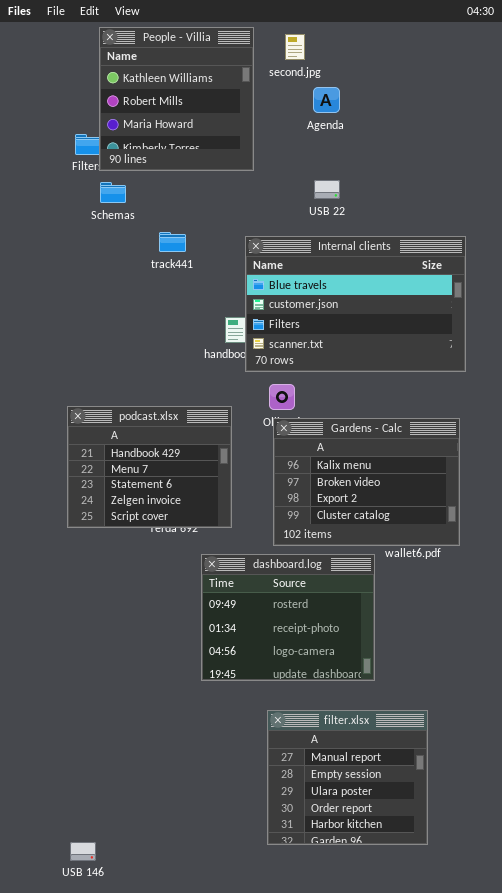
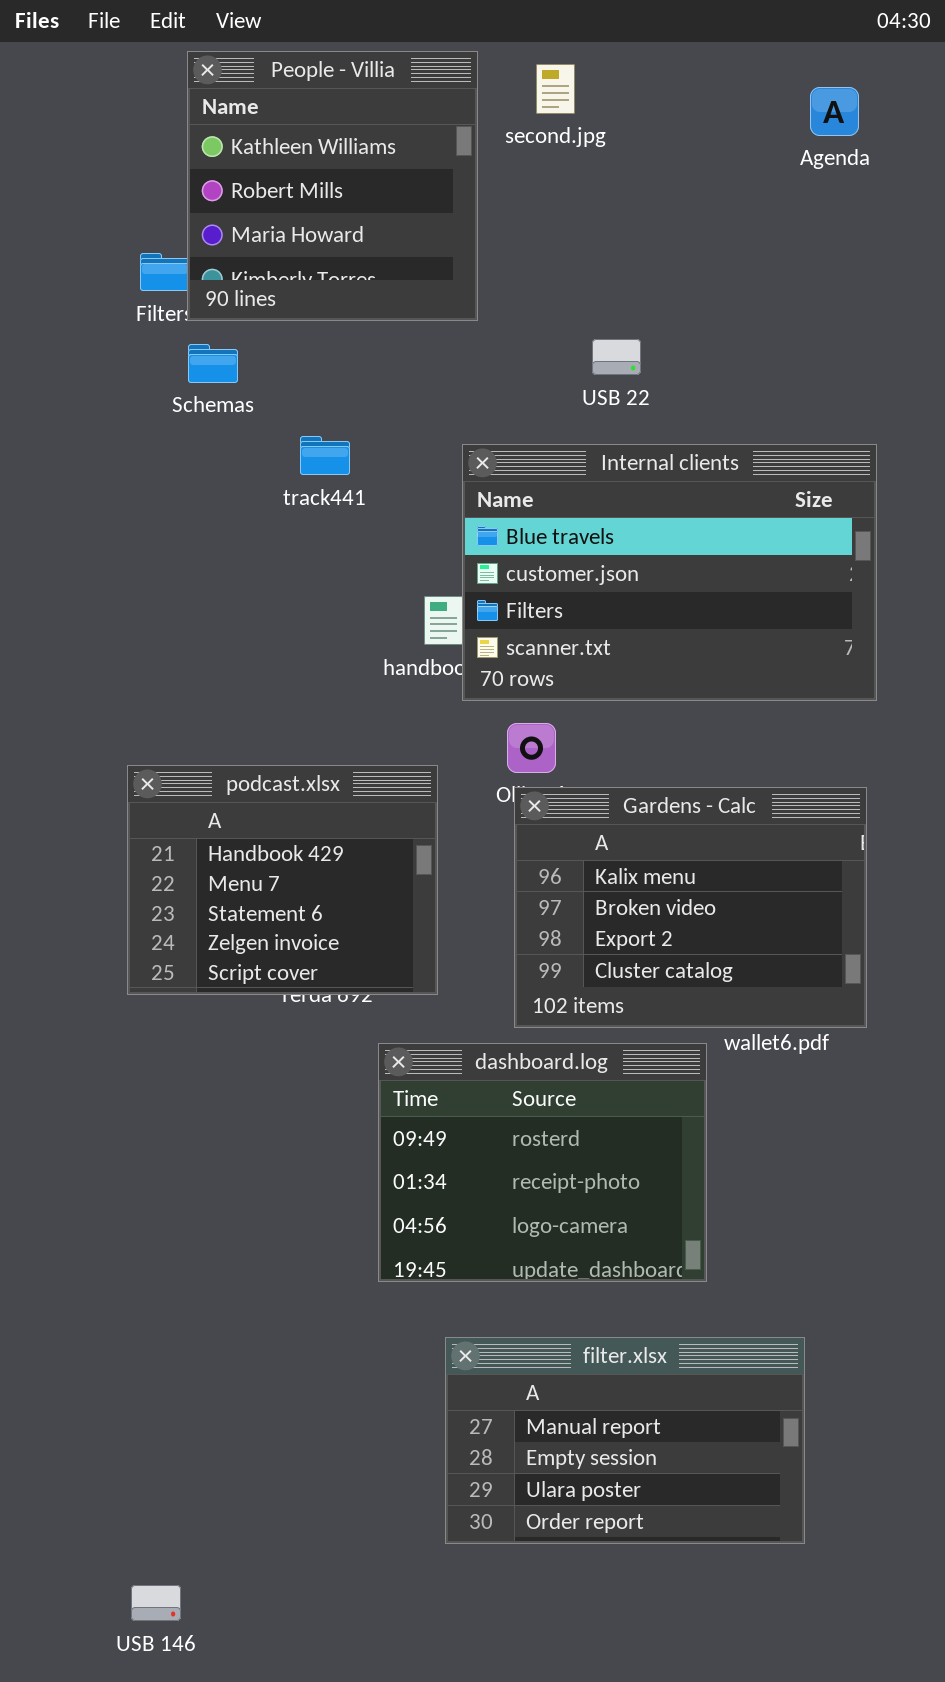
Agenda: [313,87,340,113] -> [810,87,859,136], moved
filter.xlsx: [267,710,428,845] -> [445,1337,805,1544], resized

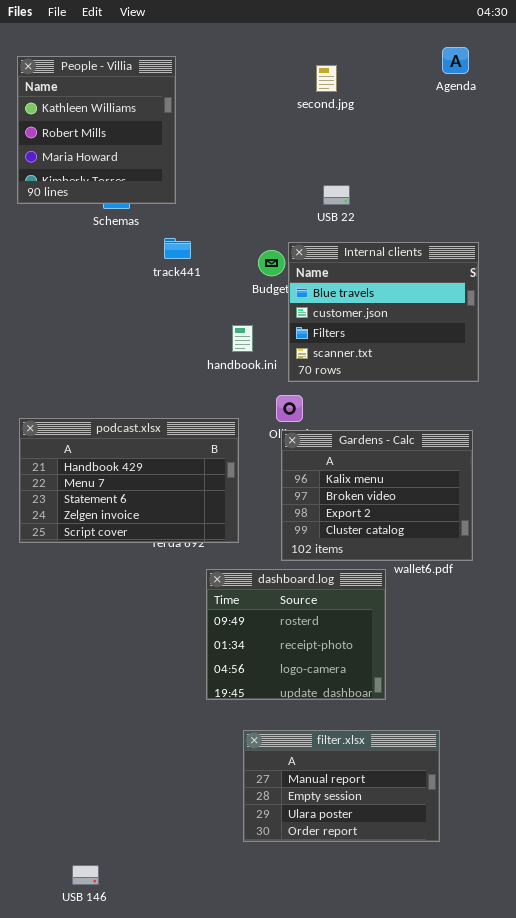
People - Villia: [187,51,478,321] -> [17,56,176,204], moved
second.jpg: [536,64,575,114] -> [316,65,337,92], moved
Internal clients: [462,444,877,701] -> [288,242,479,382], resized
podcast.xlsx: [127,765,438,995] -> [19,418,239,543], resized

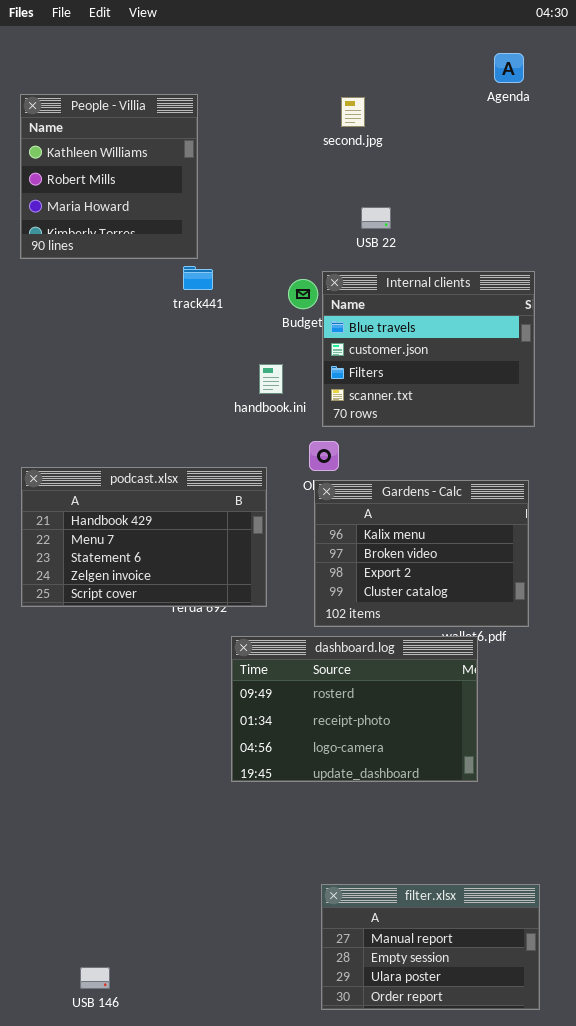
People - Villia: [17,56,176,204] -> [20,94,198,259], moved
second.jpg: [316,65,337,92] -> [341,97,365,127], moved
dashboard.log: [206,569,386,700] -> [231,636,478,782], resized
filter.xlsx: [243,730,440,842] -> [321,884,540,1010], moved

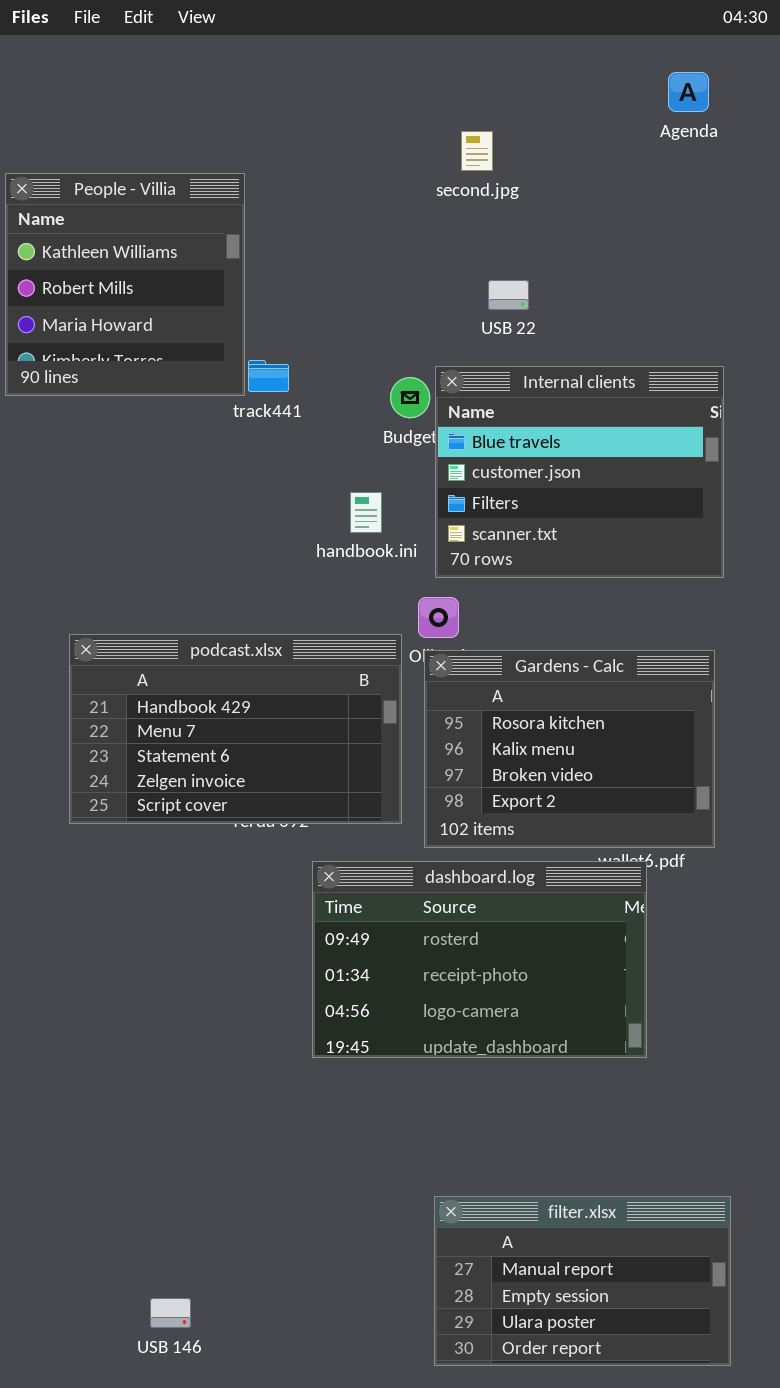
People - Villia: [20,94,198,259] -> [5,173,245,396], moved
podcast.xlsx: [21,467,267,607] -> [69,634,402,824], moved
Gardens - Calc: [314,480,529,627] -> [424,650,715,848], scrolled up 1 row
USB 146: [80,967,110,989] -> [150,1298,191,1328], moved

